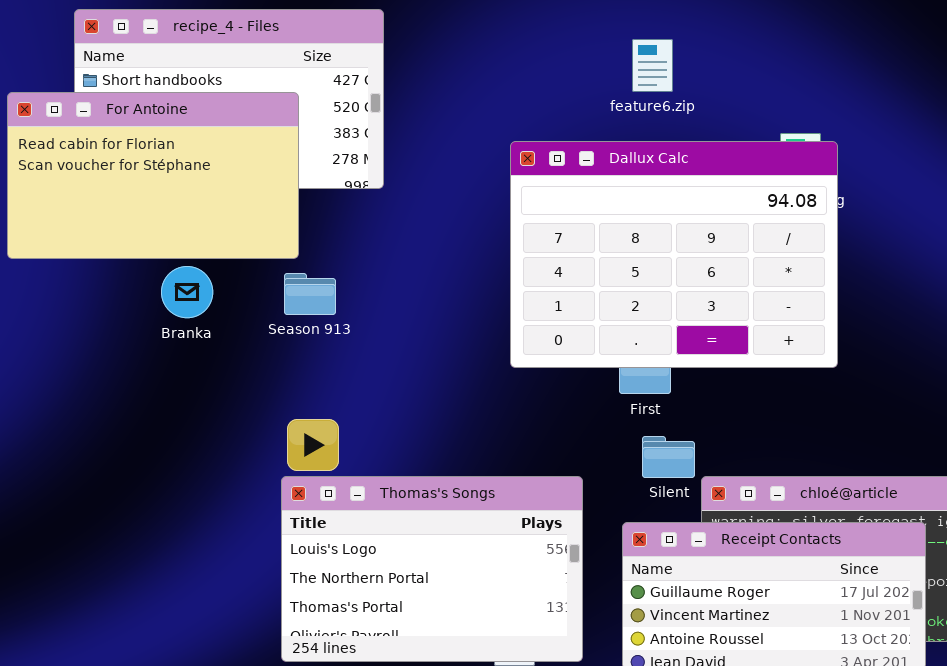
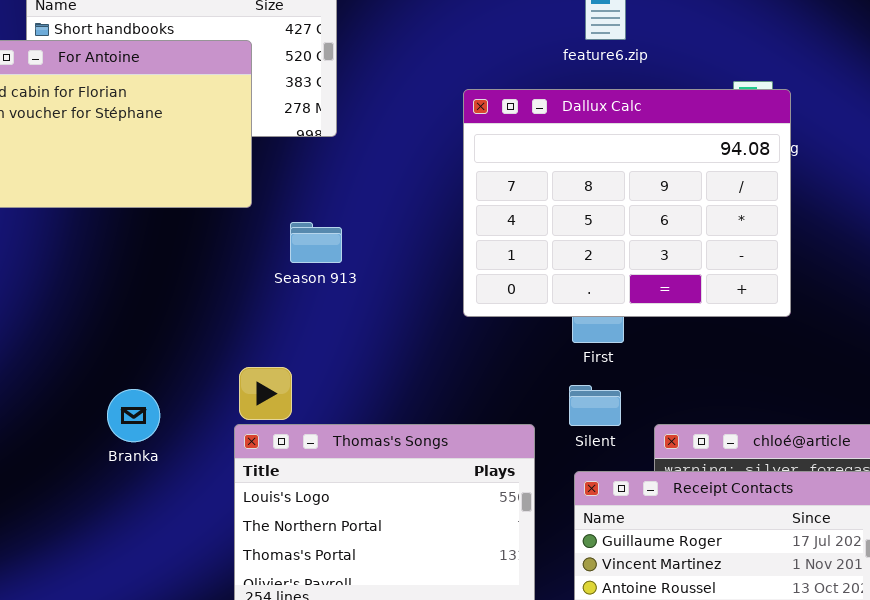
Branka: [161,266,213,318] -> [107,389,160,442], moved
Season 913: [284,273,336,315] -> [290,222,342,263], moved
Silent: [642,436,695,478] -> [569,385,621,426], moved

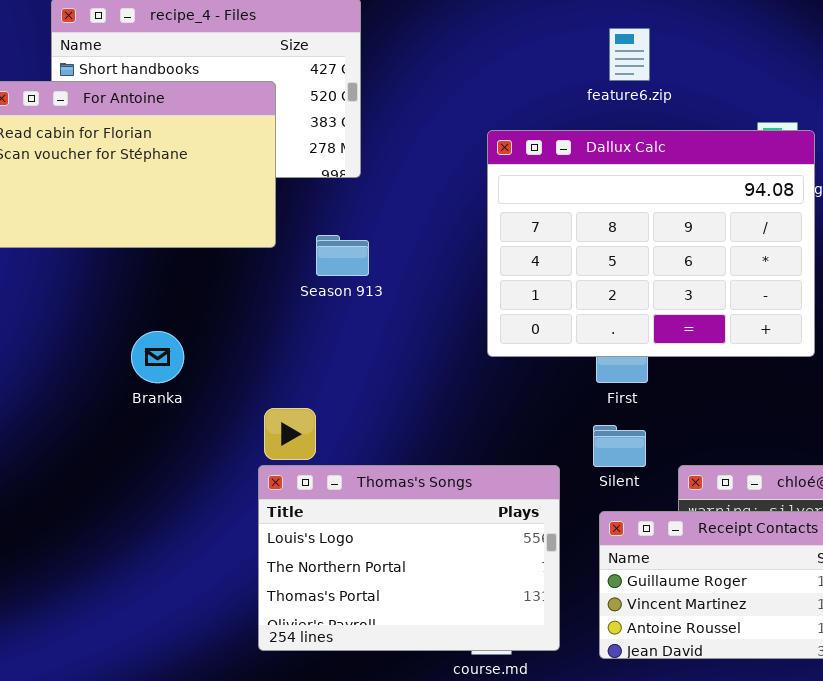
Season 913: [290,222,342,263] -> [316,235,369,276], moved
Branka: [107,389,160,442] -> [131,331,184,383], moved

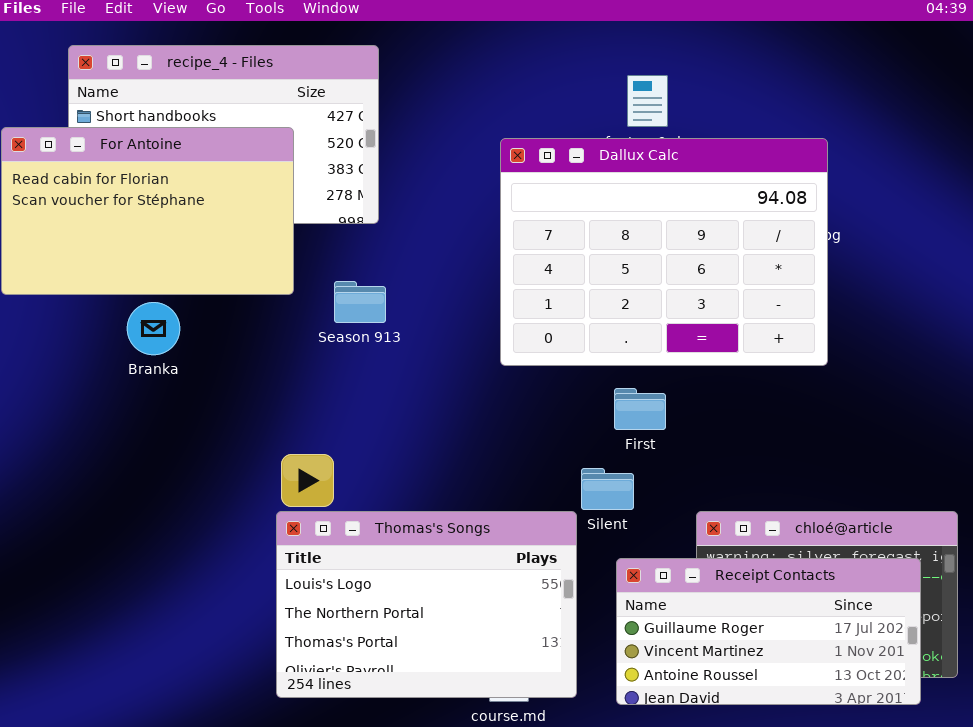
Dallux Calc: [487,130,815,357] -> [500,138,828,366], moved
Branka: [131,331,184,383] -> [127,302,180,355], moved
Silent: [593,425,646,467] -> [581,468,634,510], moved

